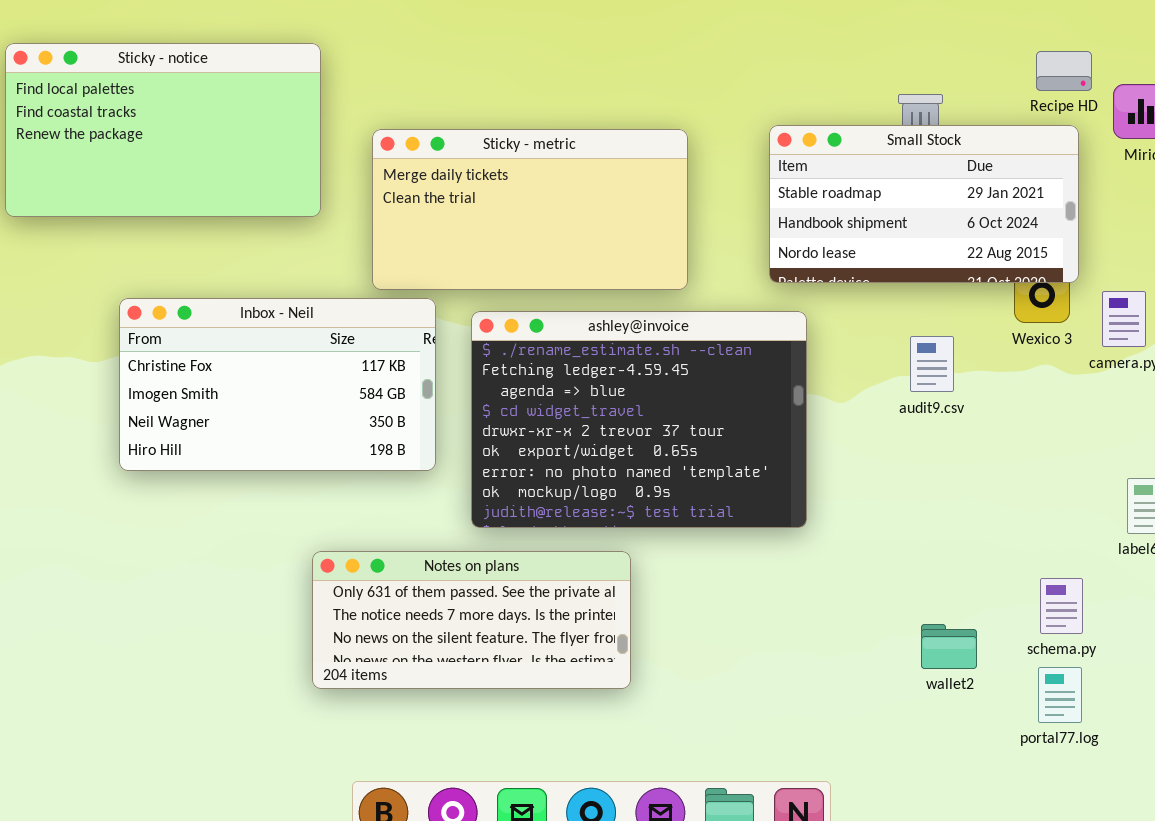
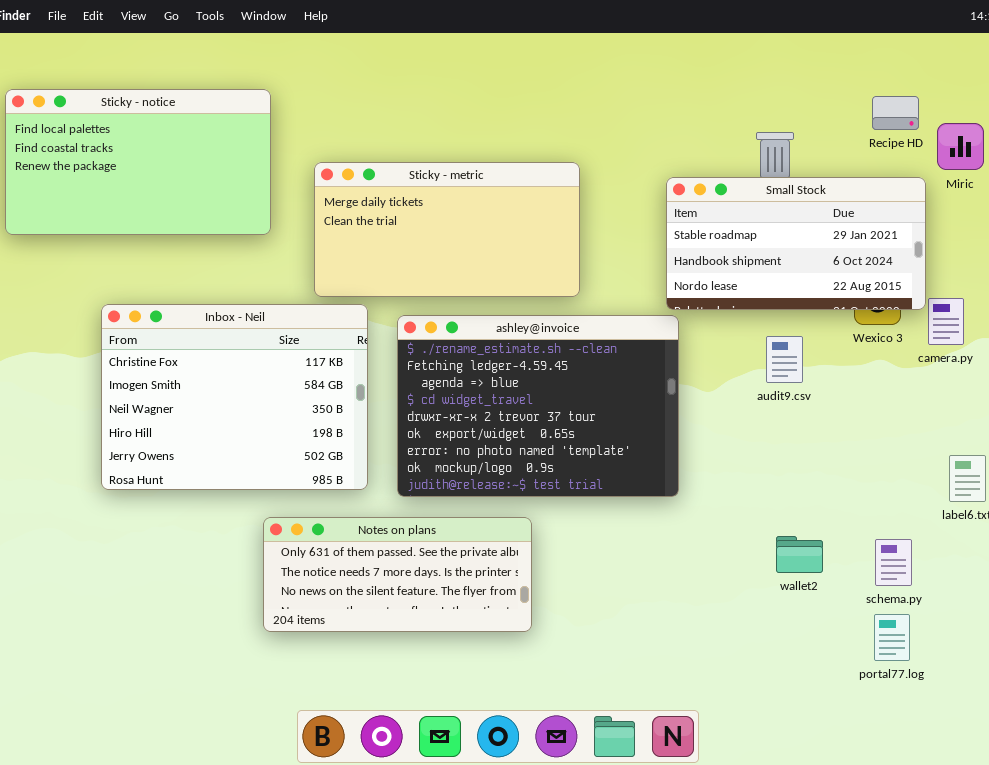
Small Stock: [769,125,1079,283] -> [666,177,926,310], moved
Inbox - Neil: [119,298,436,471] -> [101,304,368,490], resized
wallet2: [921,624,977,669] -> [776,536,823,573], moved

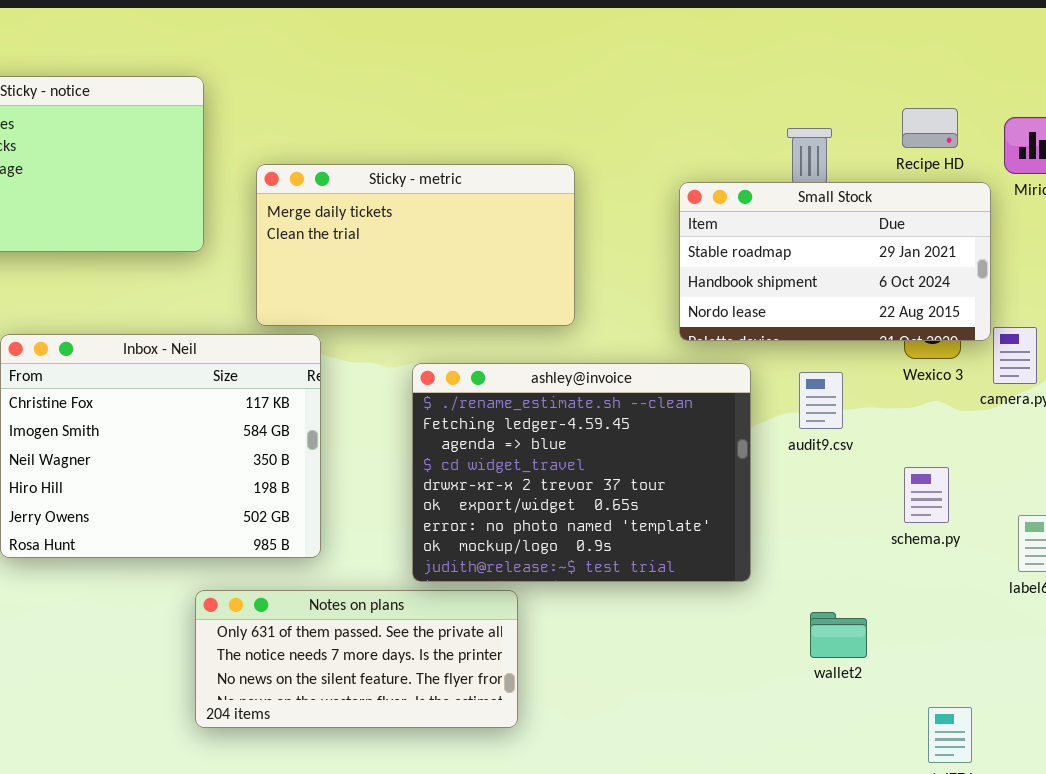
Recipe HD: [872,96,919,130] -> [902,108,958,148], moved
ashley@invoice: [397,315,679,497] -> [412,363,751,582], moved
schema.py: [875,539,912,586] -> [904,467,949,523], moved

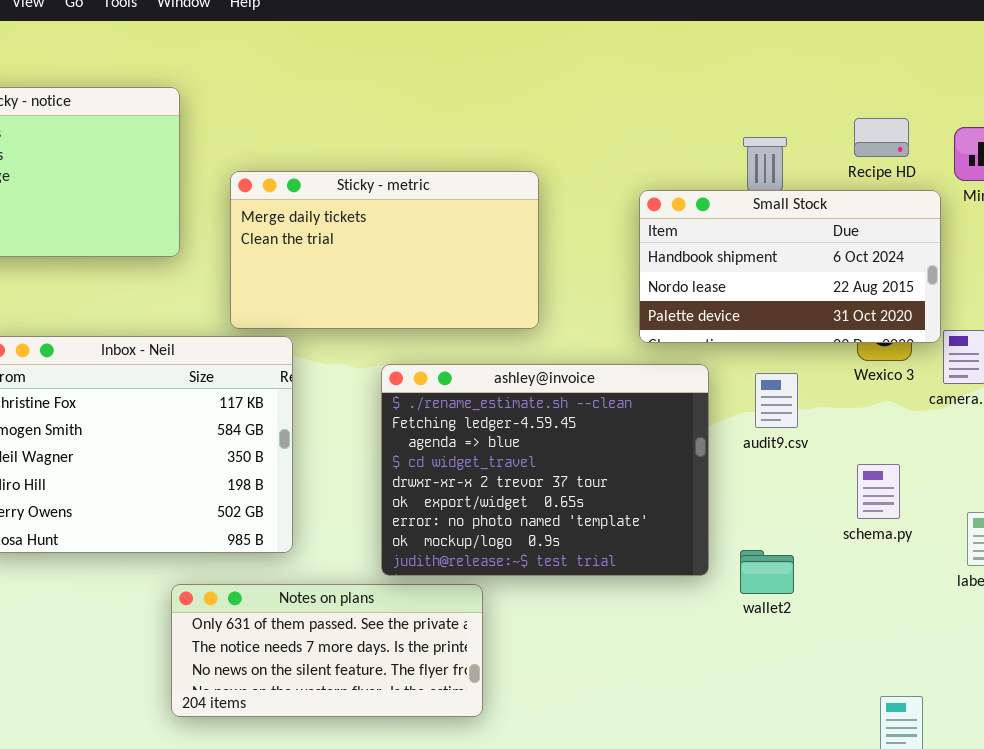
Small Stock: [679,182,991,341] -> [639,190,941,343], scrolled down 1 row
wallet2: [810,612,867,658] -> [740,550,794,594], moved

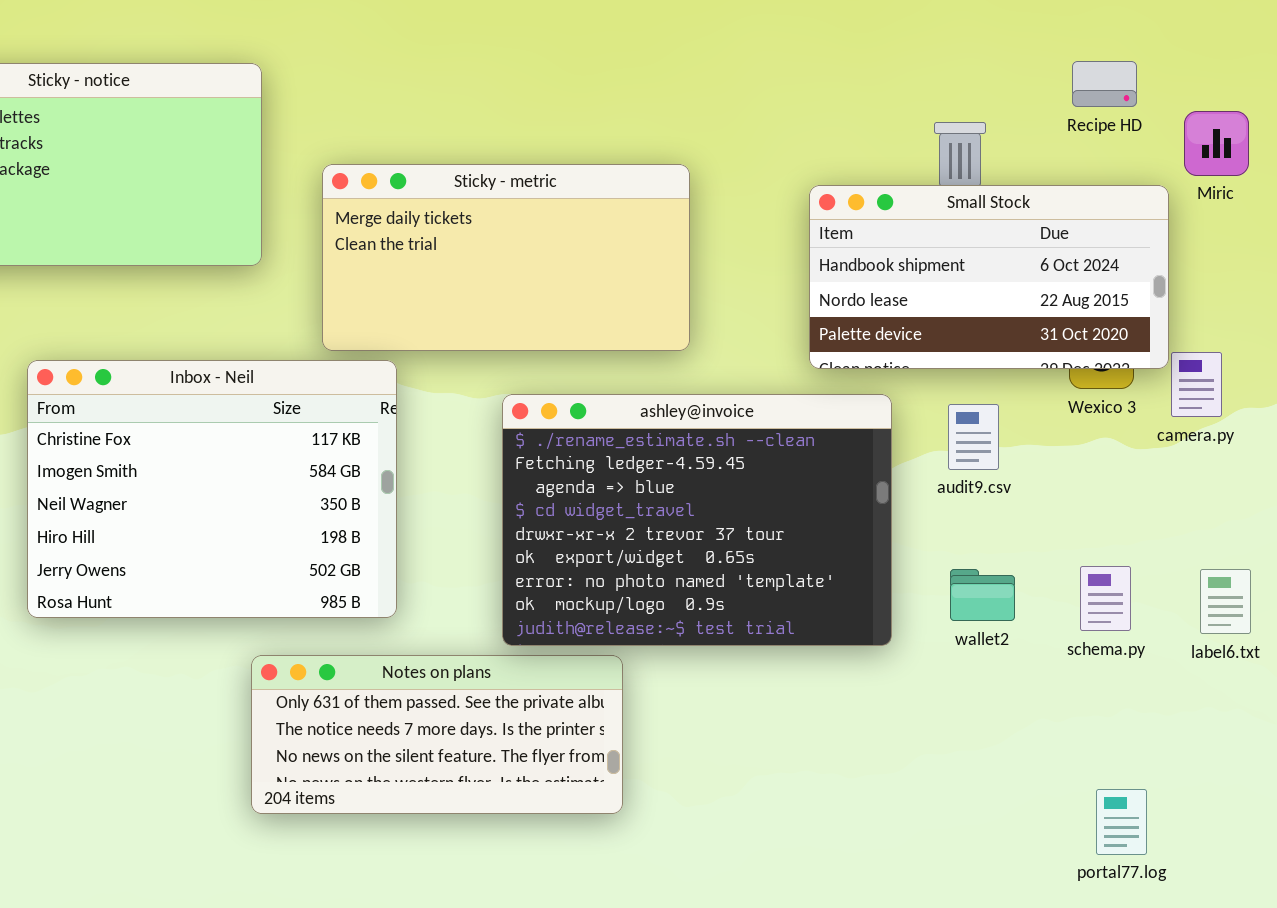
Recipe HD: [854,118,909,157] -> [1072,61,1137,107], moved
schema.py: [857,464,900,519] -> [1080,566,1131,631], moved
wallet2: [740,550,794,594] -> [950,569,1015,621], moved

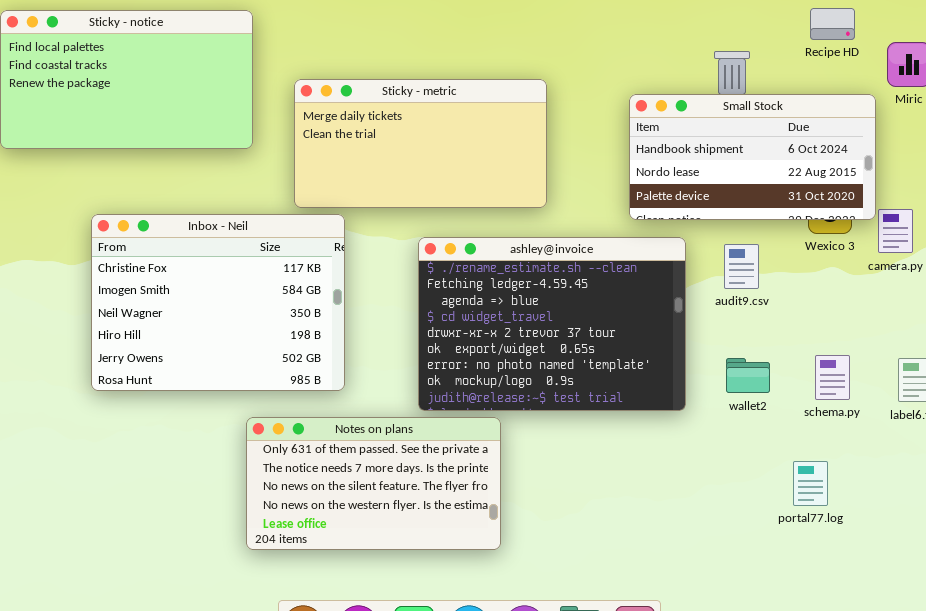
Notes on plans: [251,655,623,814] -> [246,417,501,550], resized
portal77.log: [1096,789,1147,855] -> [793,461,828,506], moved

